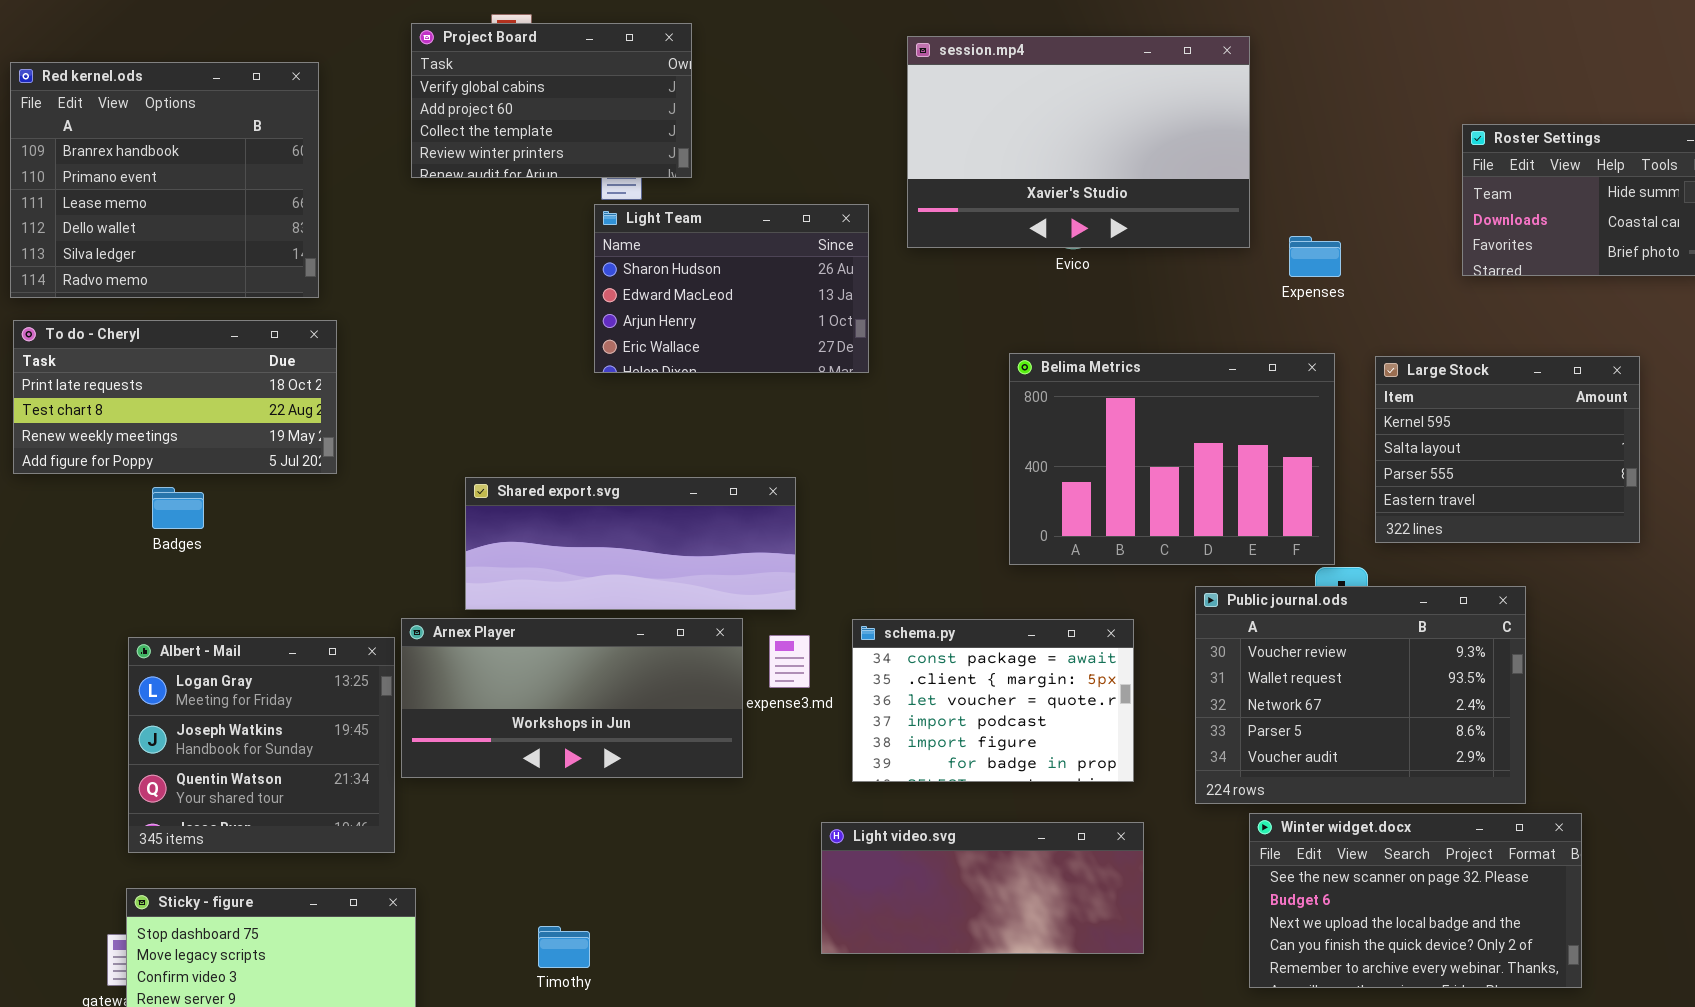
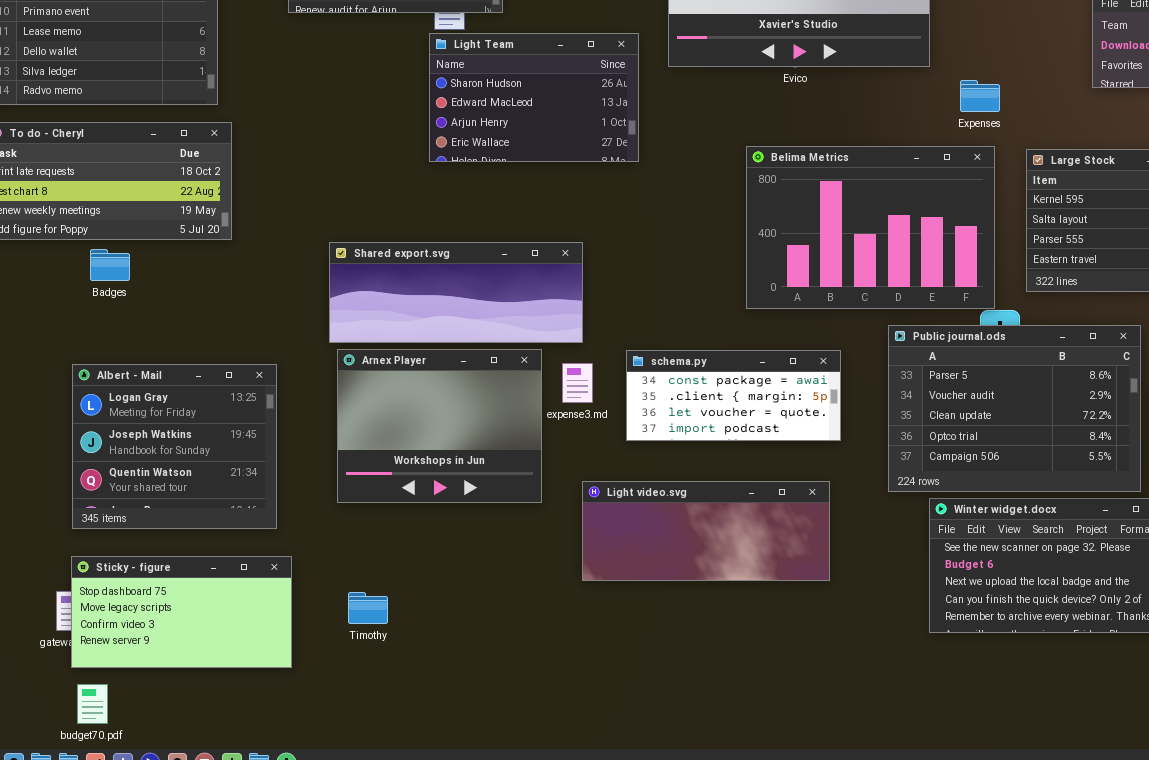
Expenses: [1289,236,1341,277] -> [960,80,1000,112], moved
Public journal.ods: [1195,586,1526,804] -> [888,325,1141,492], scrolled down 3 rows
Arnex Player: [401,618,743,778] -> [337,349,542,503], resized
schema.py: [852,619,1134,782] -> [626,350,841,441], resized
Light video.svg: [821,822,1144,954] -> [582,481,830,581], moved
Timothy: [538,926,590,968] -> [348,592,388,624], moved

